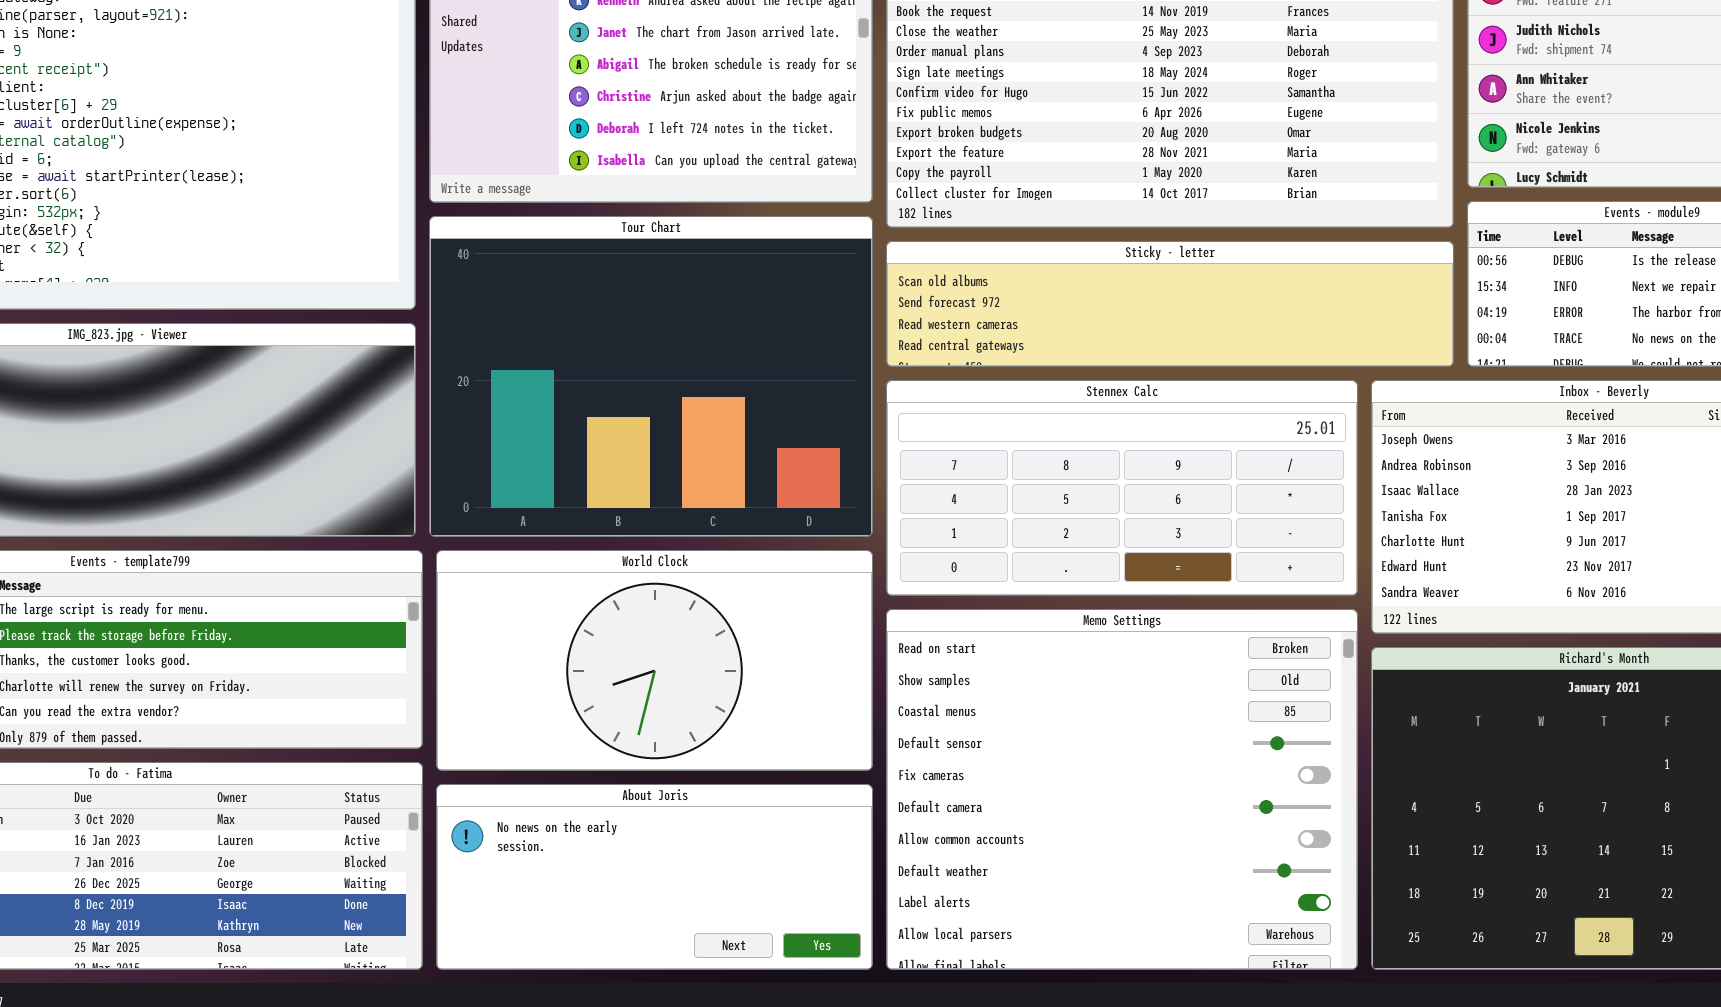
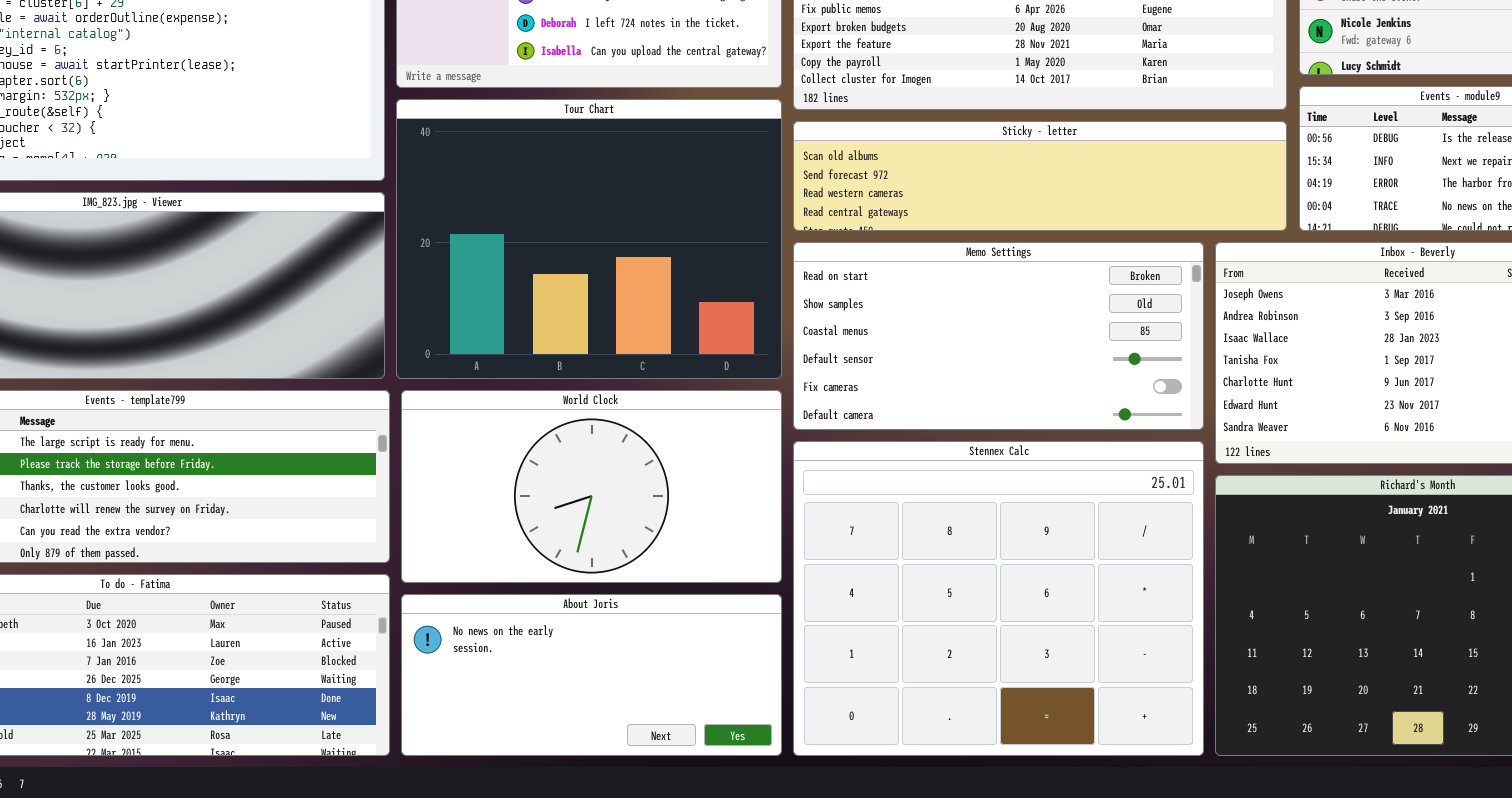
Stennex Calc: [886,380,1358,596] -> [793,441,1204,756], moved, resized
Memo Settings: [886,609,1358,970] -> [793,242,1204,430], moved, resized

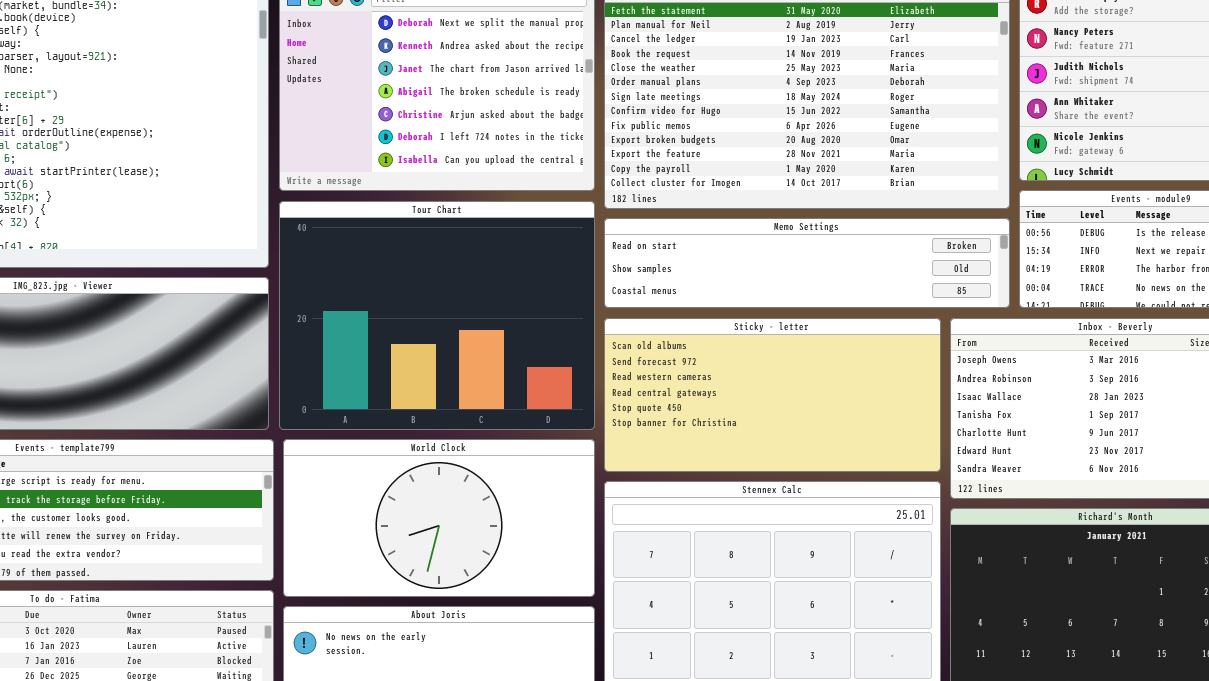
Sticky - letter: [793,121,1287,231] -> [604,318,941,472], moved, resized
Memo Settings: [793,242,1204,430] -> [604,218,1010,308], moved, resized

